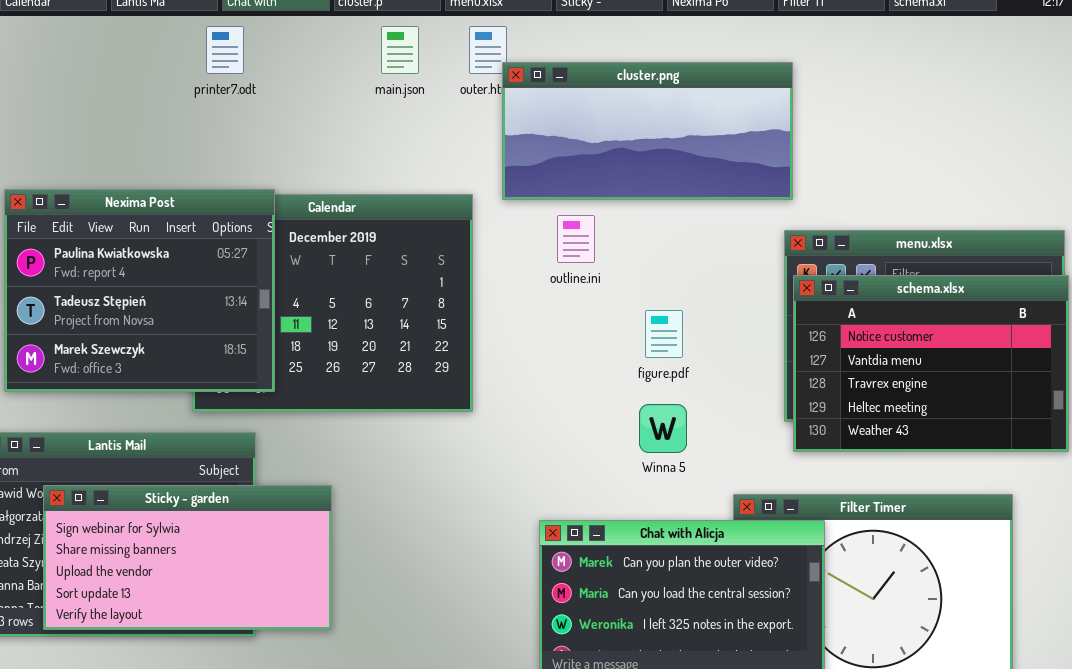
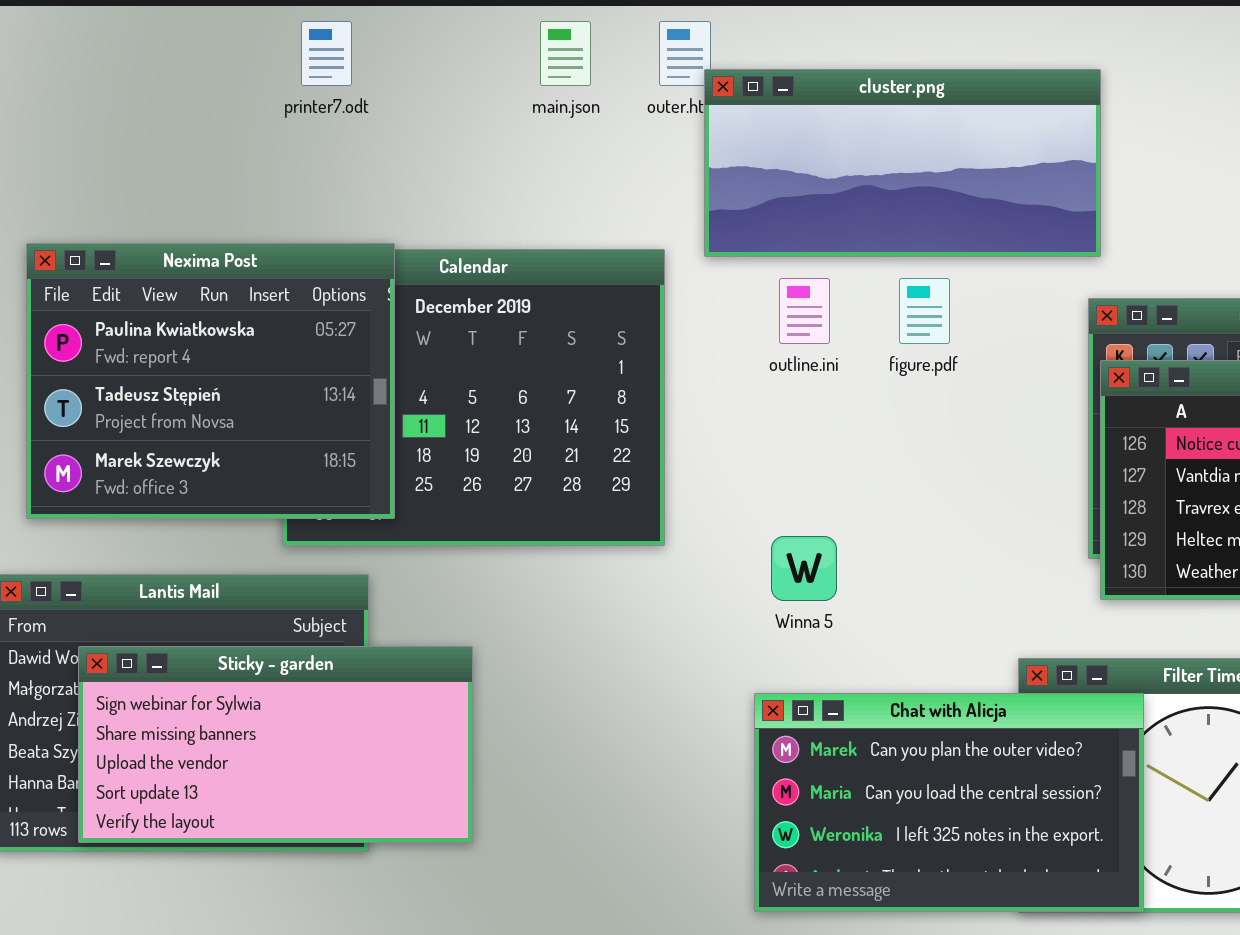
figure.pdf: [645,310,683,358] -> [899,278,950,344], moved
Winna 5: [639,404,687,453] -> [771,536,837,601], moved

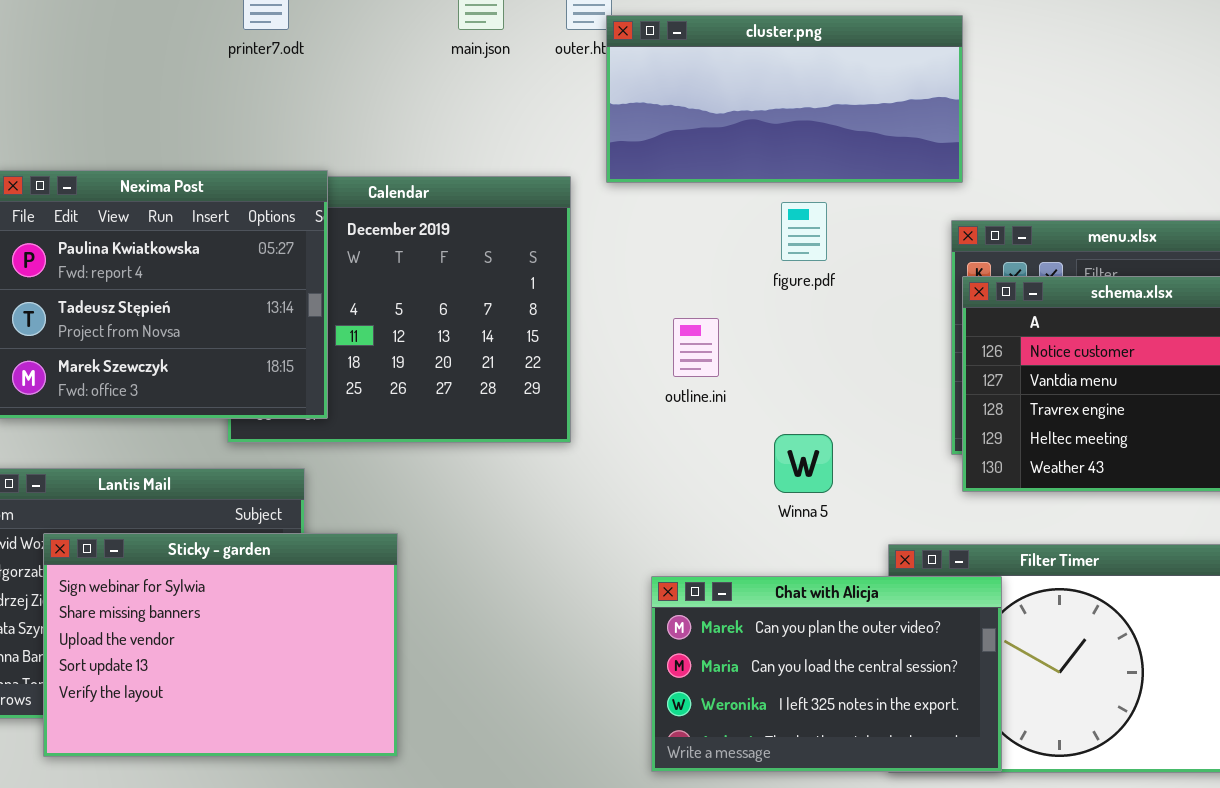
outline.ini: [779,278,830,344] -> [673,318,719,377], moved
Winna 5: [771,536,837,601] -> [774,434,833,493], moved
Sticky - garden: [78,646,473,843] -> [43,533,398,757], resized

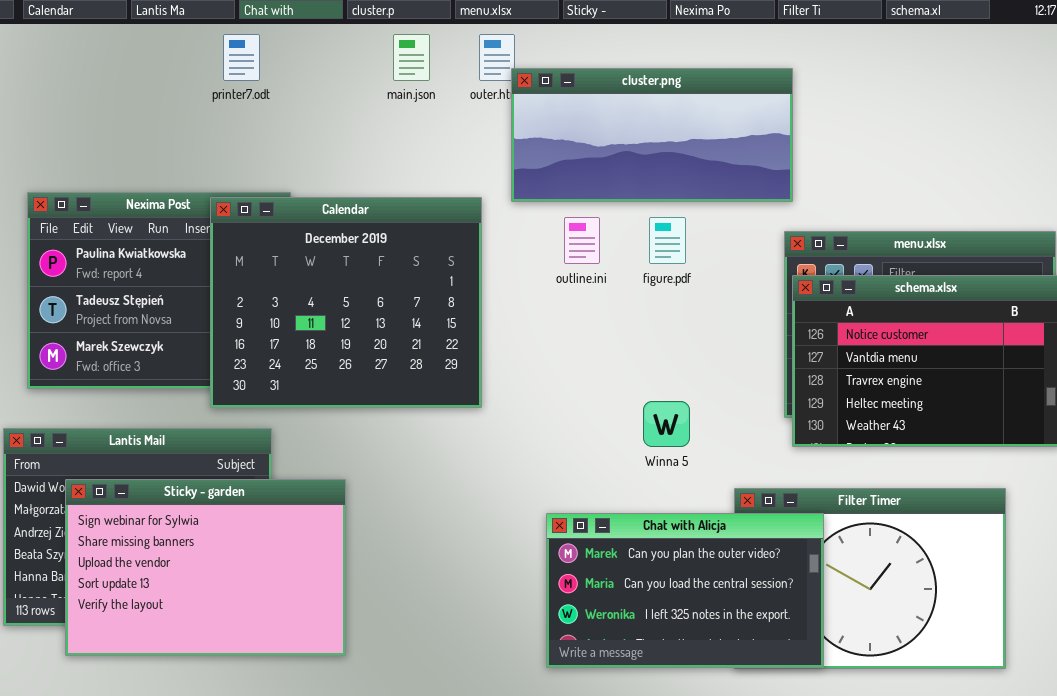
Calendar: [227,176,571,443] -> [210,197,482,408], raised
outline.ini: [673,318,719,377] -> [564,217,600,264], moved

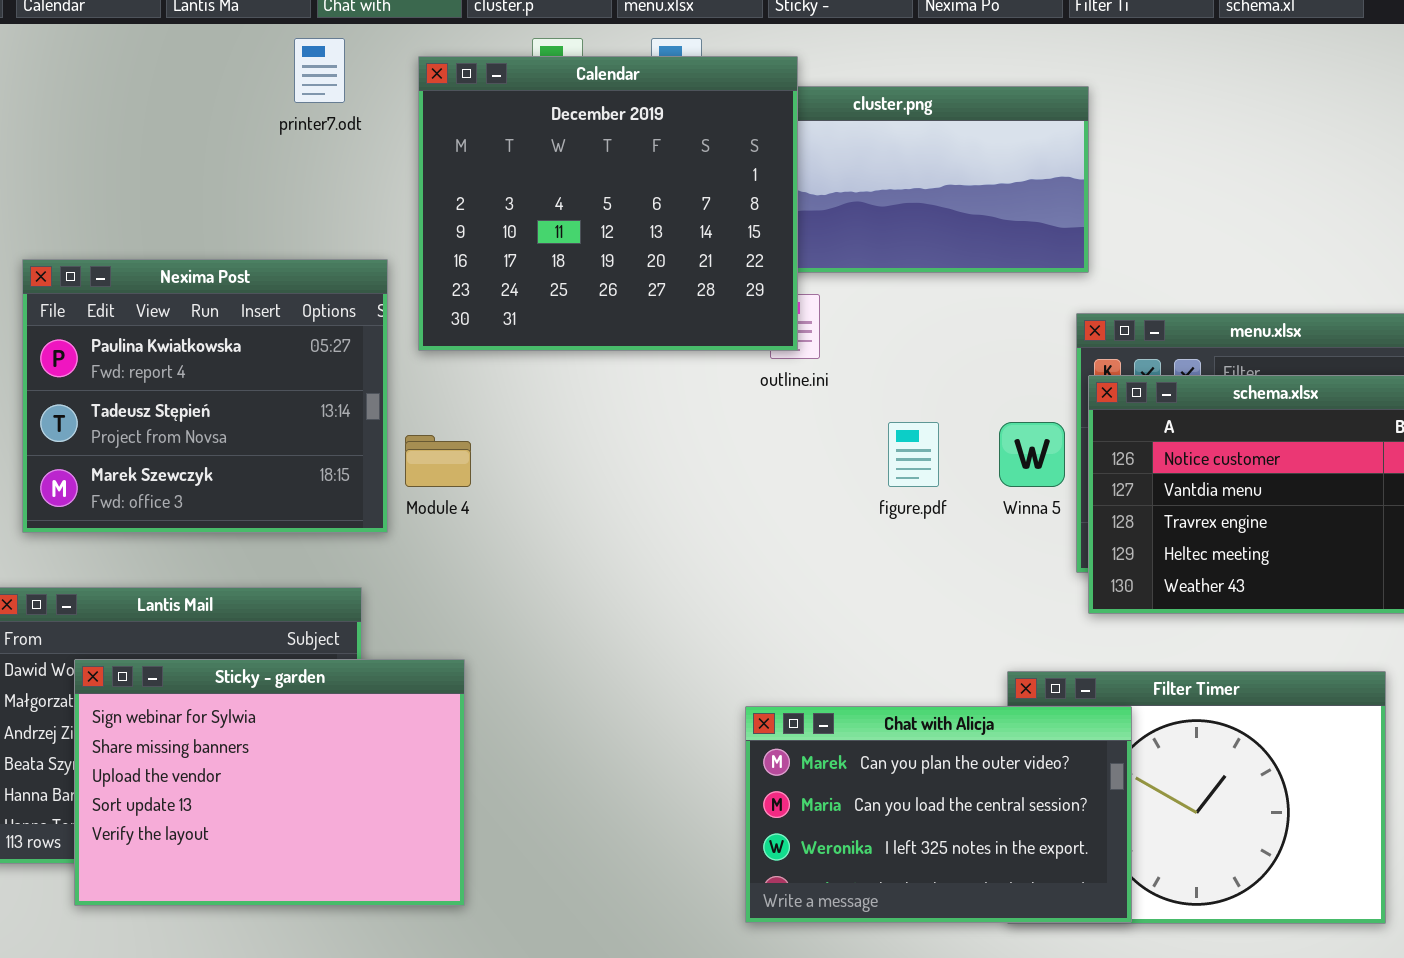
Calendar: [210,197,482,408] -> [418,56,798,351], moved
figure.pdf: [649,217,686,264] -> [888,422,939,487], moved
Winna 5: [643,401,690,447] -> [999,422,1065,487], moved

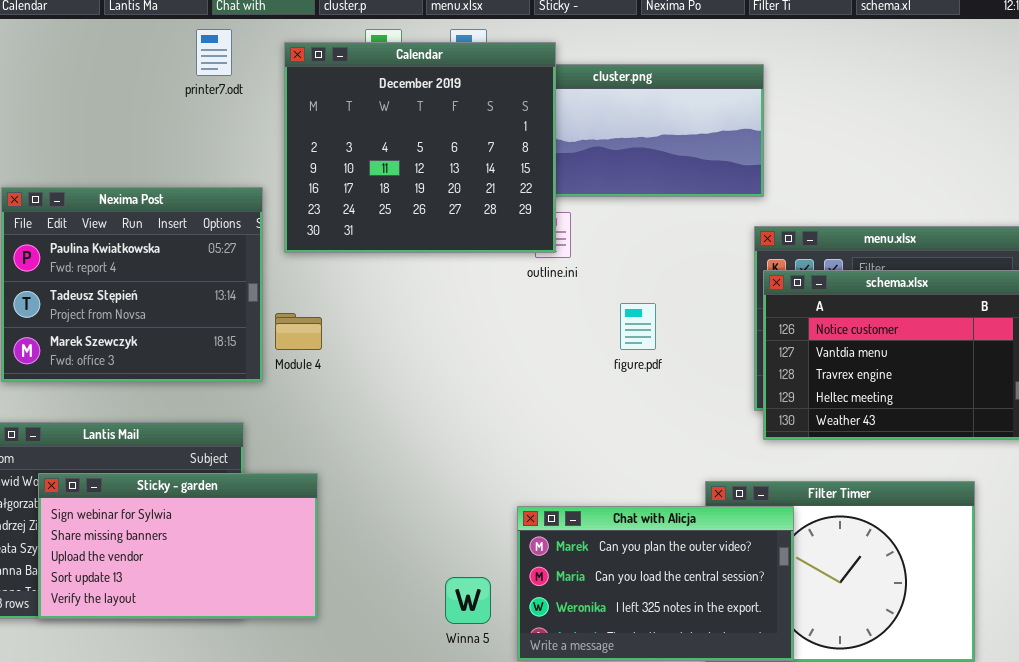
Winna 5: [999,422,1065,487] -> [445,577,491,624], moved
Sticky - garden: [74,659,465,906] -> [38,473,318,619], resized

